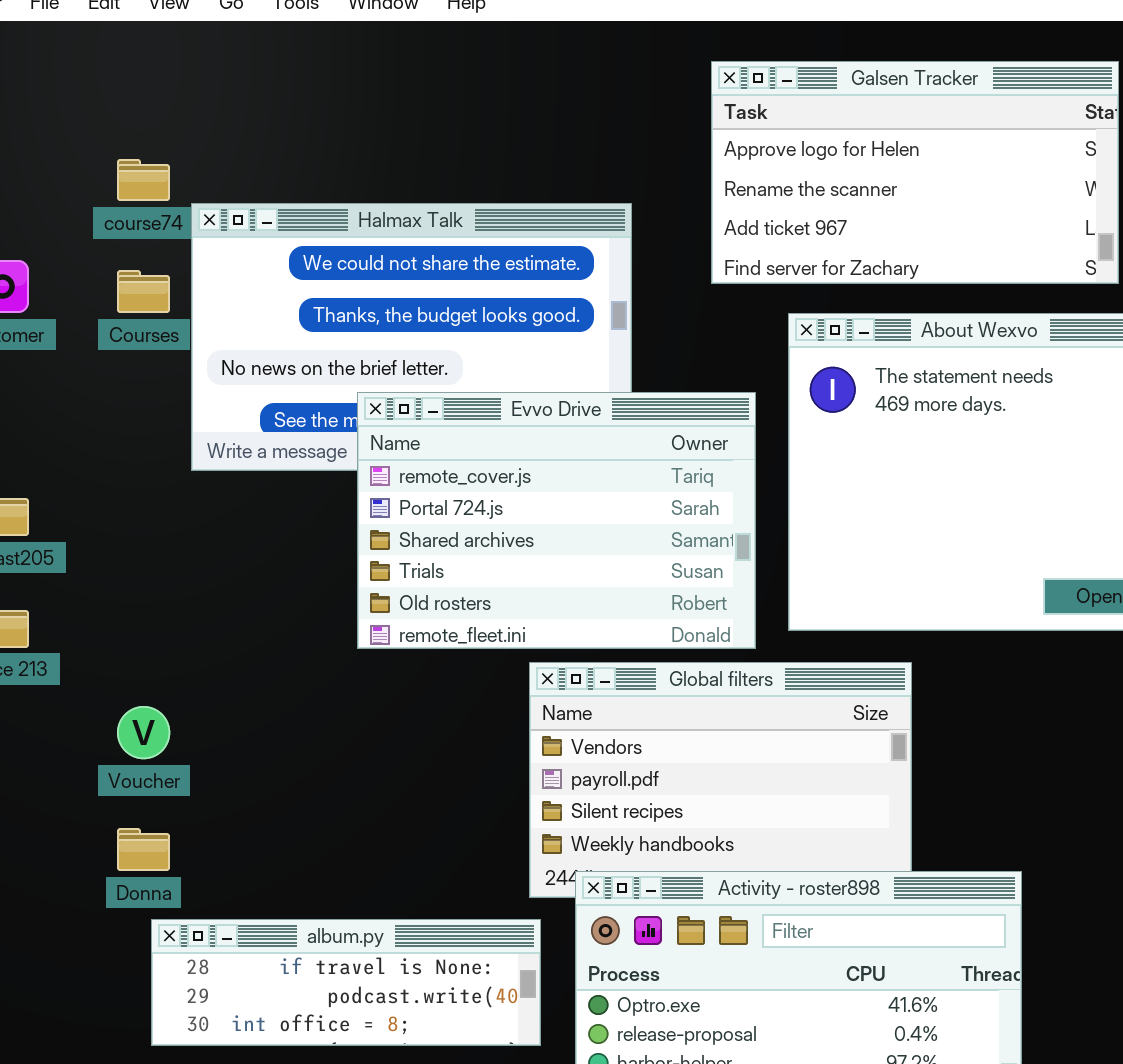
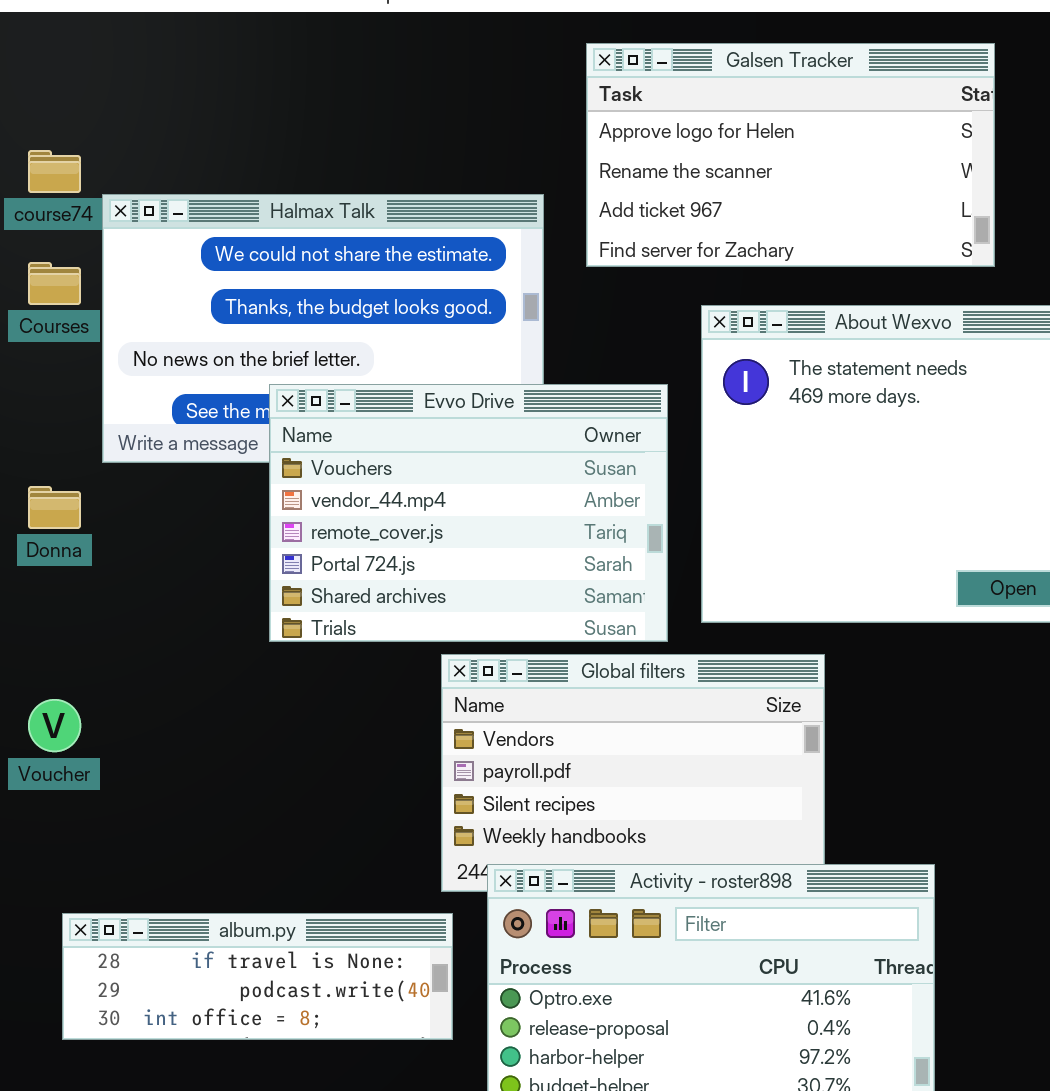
Galsen Tracker: [711,61,1119,284] -> [586,43,995,267], moved
Evvo Drive: [357,392,756,649] -> [269,384,668,642], scrolled up 2 rows
Donna: [117,828,170,871] -> [28,486,81,529], moved

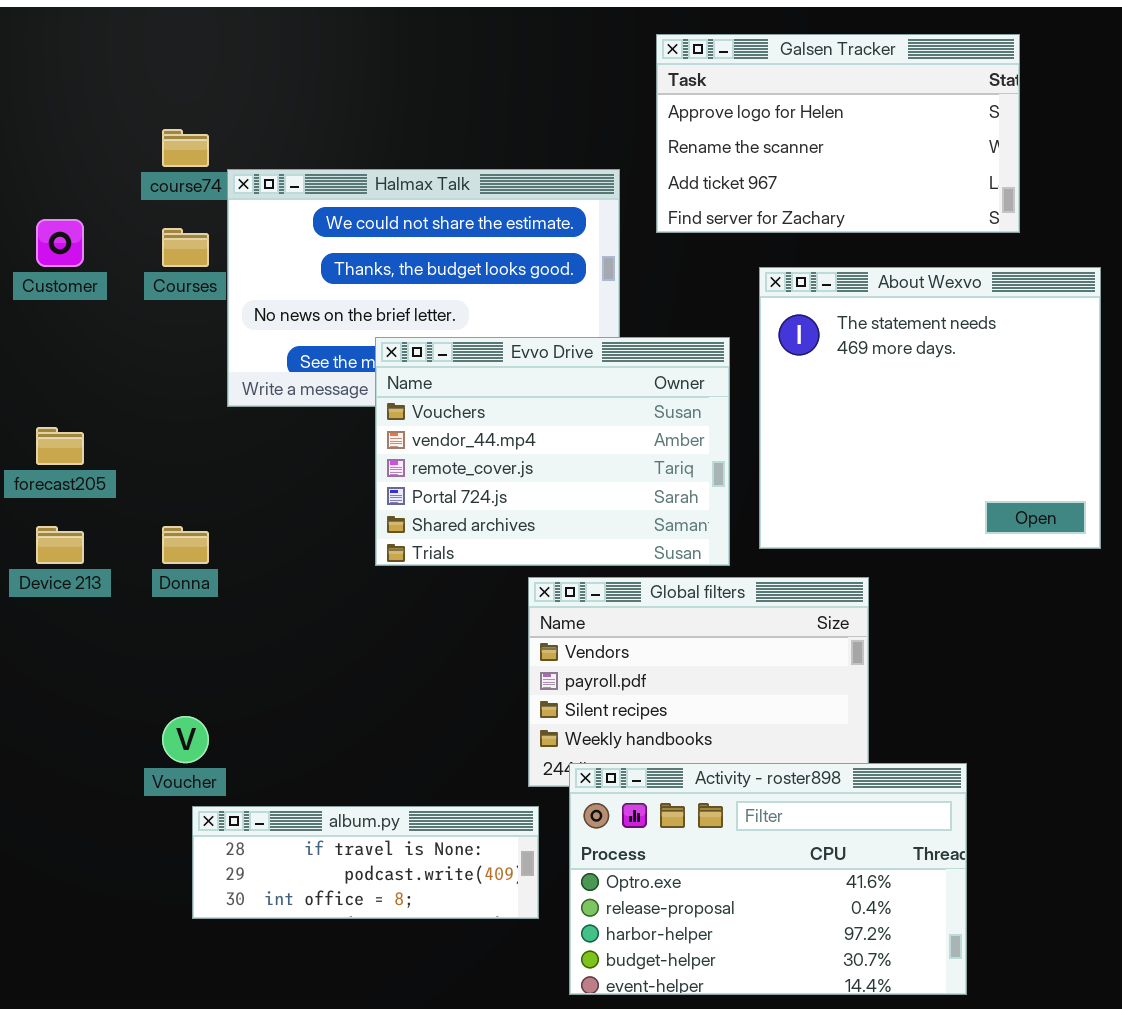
Donna: [28,486,81,529] -> [162,526,209,564], moved
Voucher: [28,699,81,752] -> [162,716,209,763], moved

